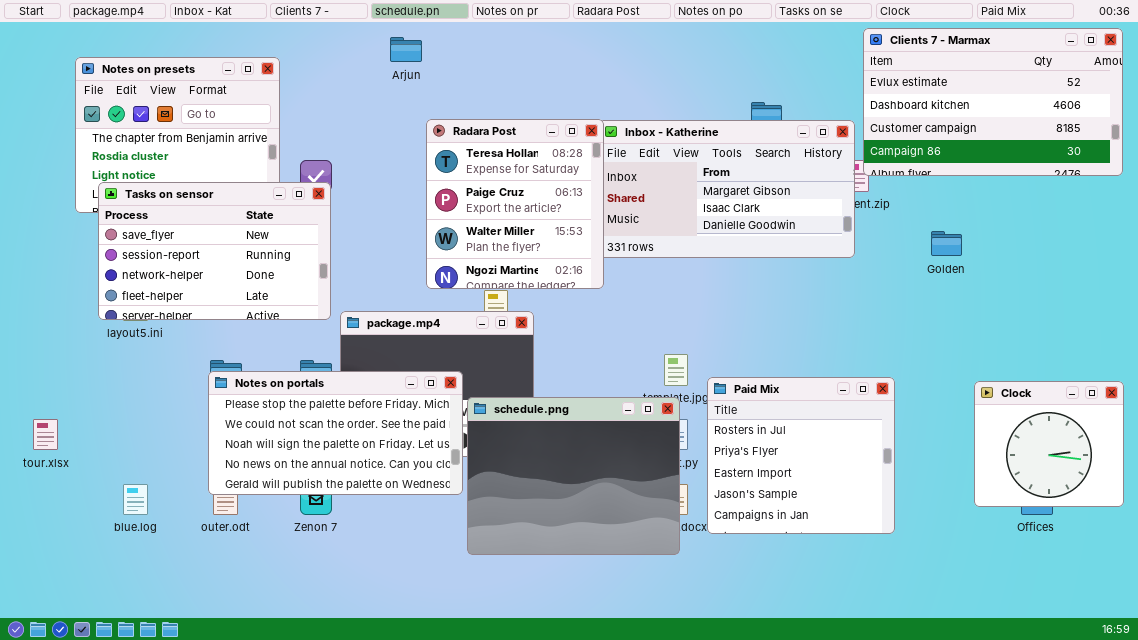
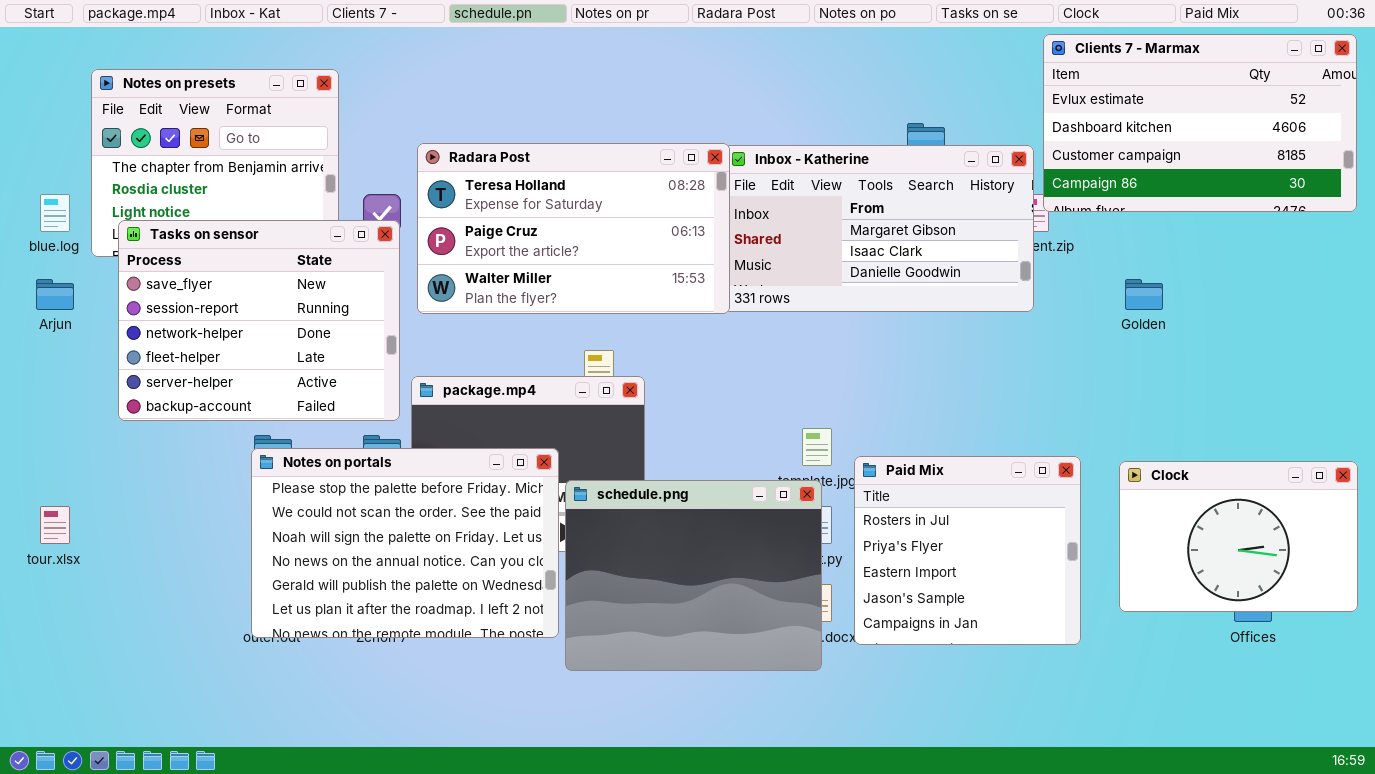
Arjun: [390,37,422,62] -> [36,279,74,310], moved
Radara Post: [426,119,604,289] -> [417,143,730,314], resized
Tasks on sensor: [98,182,331,320] -> [118,220,400,421], resized
Notes on portals: [208,371,463,495] -> [251,448,559,638], resized
Clock: [974,381,1124,507] -> [1119,461,1358,612], resized
blue.log: [123,484,148,515] -> [40,194,70,232], moved

